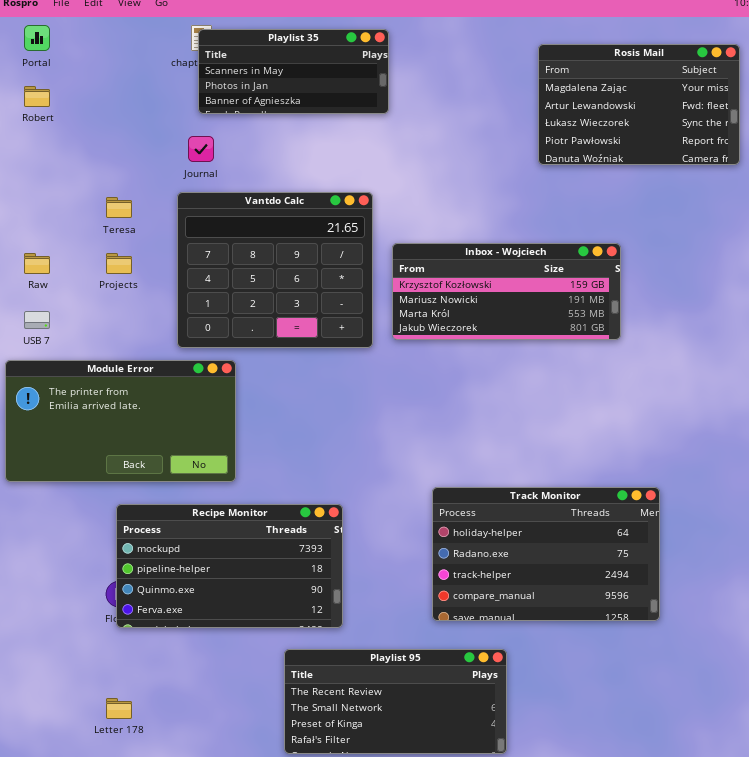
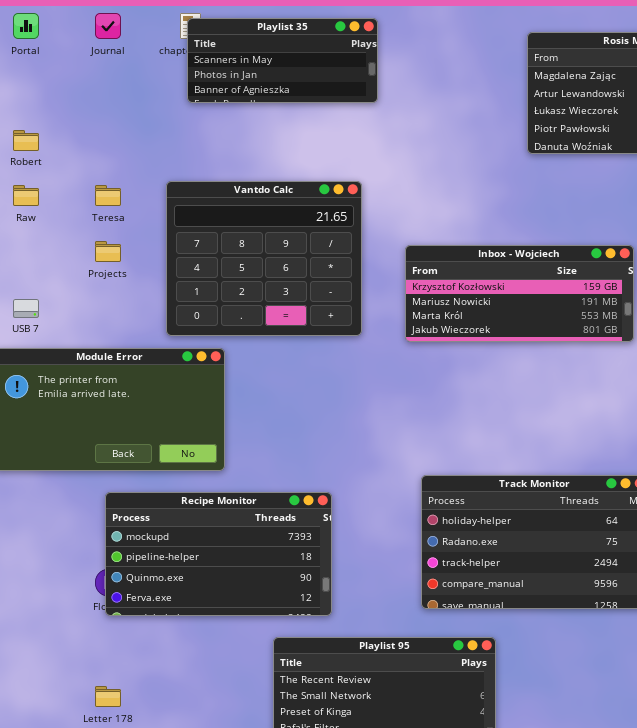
Robert: [24,86,50,107] -> [13,130,39,151], moved
Journal: [188,136,214,162] -> [95,13,121,39], moved
Inbox - Wojciech: [392,243,621,340] -> [405,245,634,342], moved
Raw: [24,253,50,274] -> [13,185,39,206], moved

